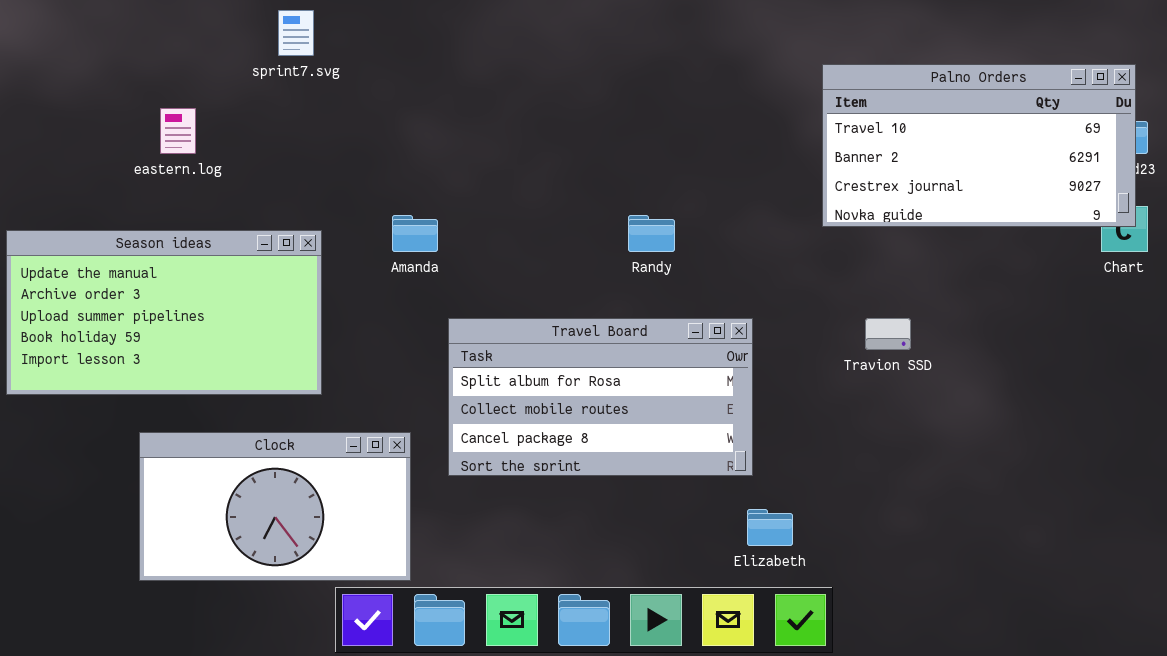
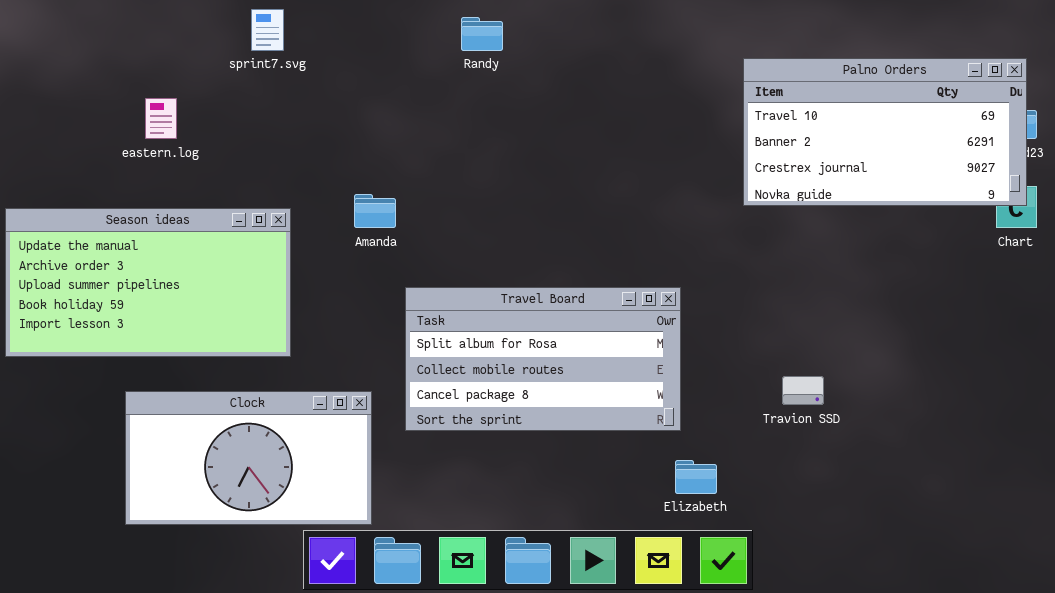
Randy: [628,215,675,252] -> [461,17,503,51], moved
Travion SSD: [865,318,911,350] -> [782,376,824,405], moved

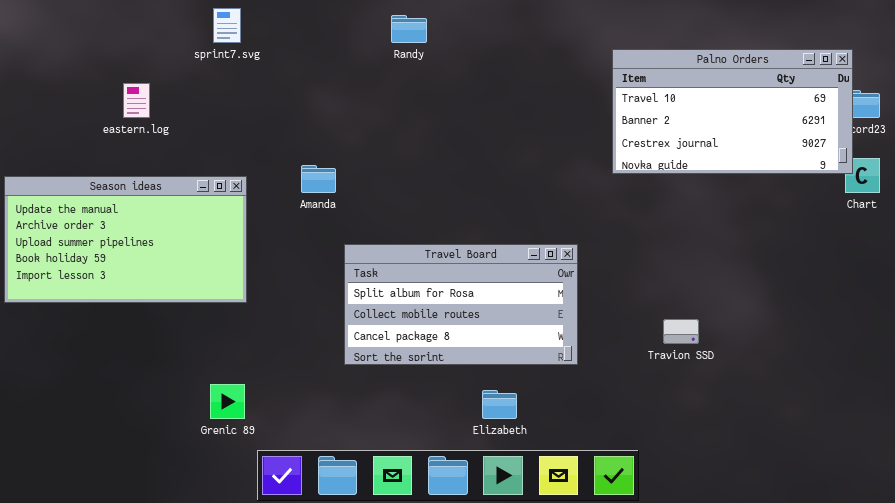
Palno Orders: [743,58,1027,206] -> [612,49,853,174], moved
Clock: [125,391,372,525] -> none, closed
Elizabeth: [675,460,717,494] -> [482,390,517,419], moved

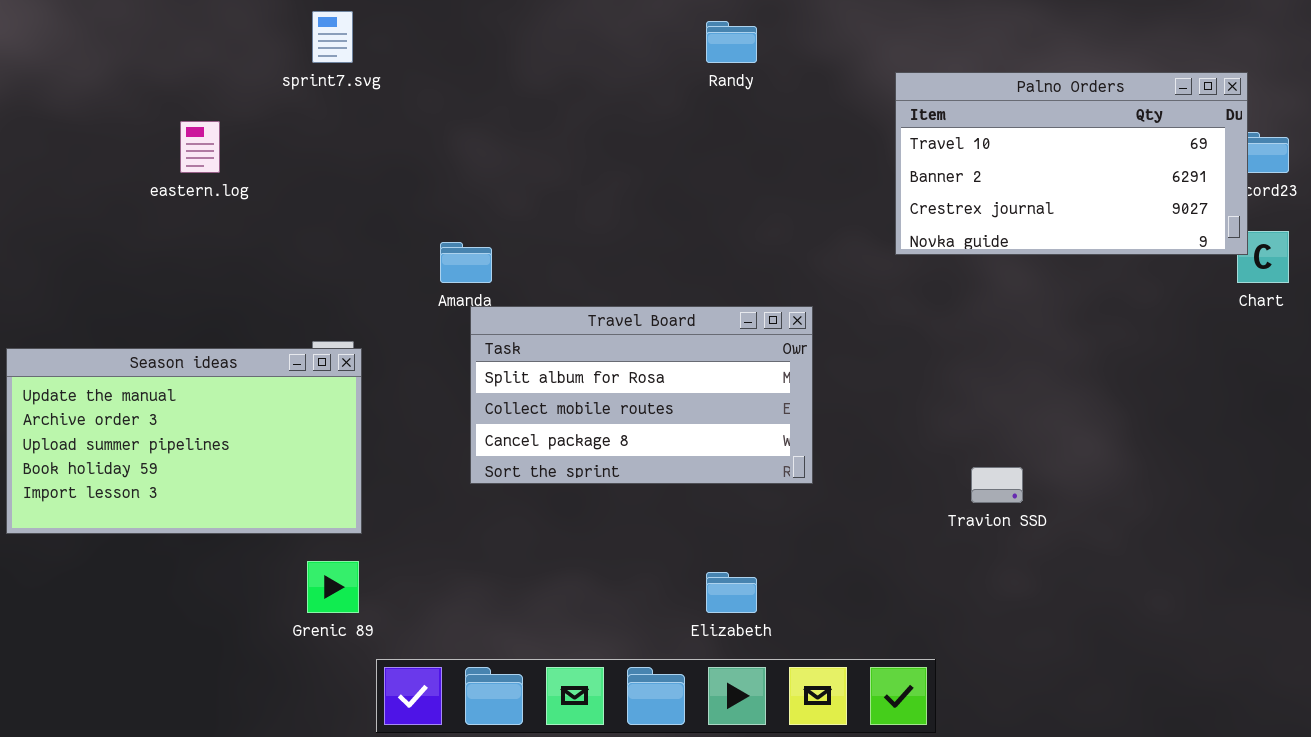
Randy: [391,15,427,43] -> [706,21,757,63], moved
Season ideas: [4,176,247,303] -> [6,348,362,534], moved
Travel Board: [344,244,578,365] -> [470,306,813,484], moved

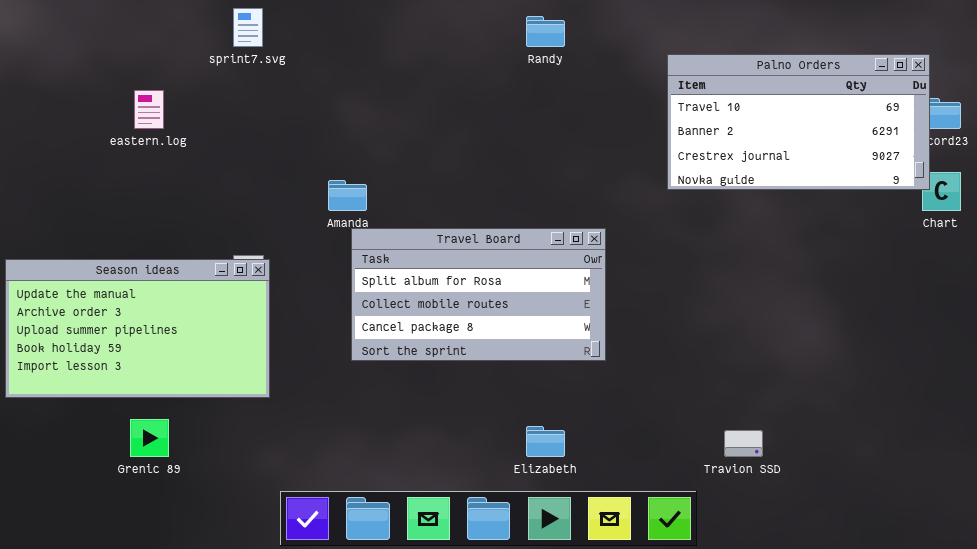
Travion SSD: [971,467,1023,503] -> [724,430,763,457], moved
Grenic 89: [307,561,359,613] -> [130,419,169,457], moved

